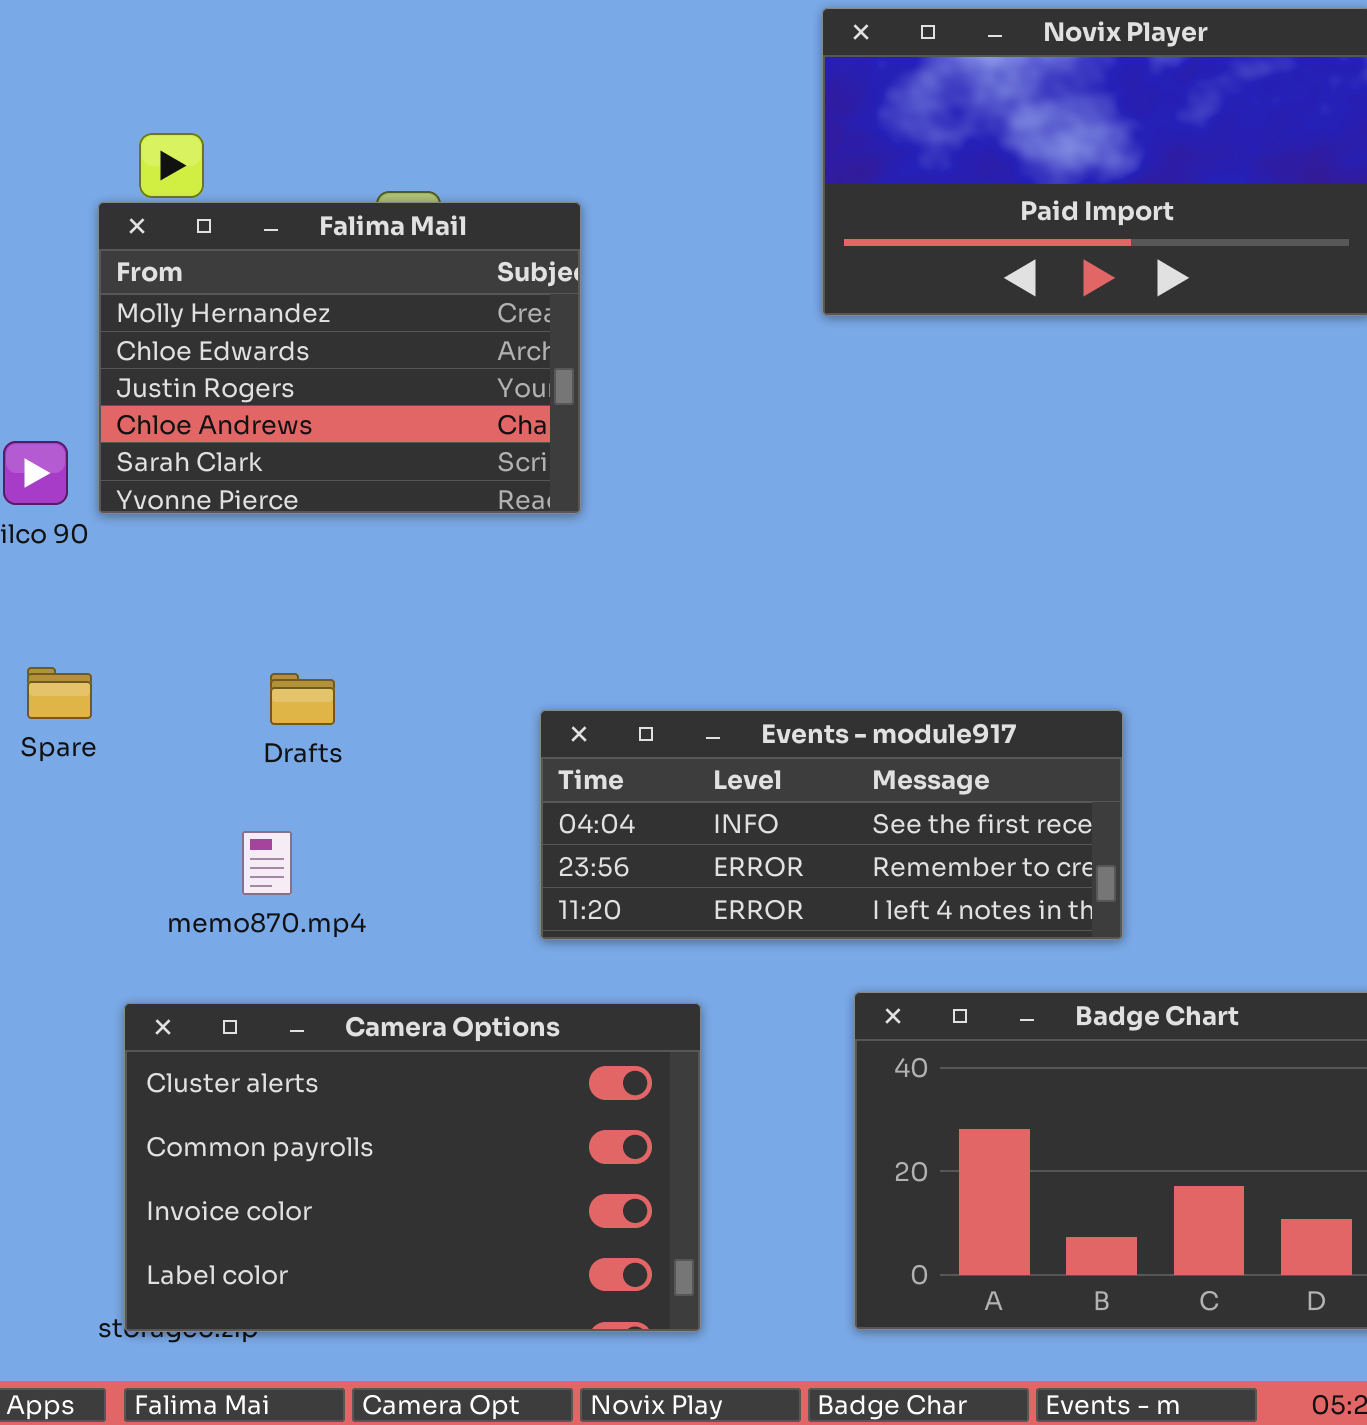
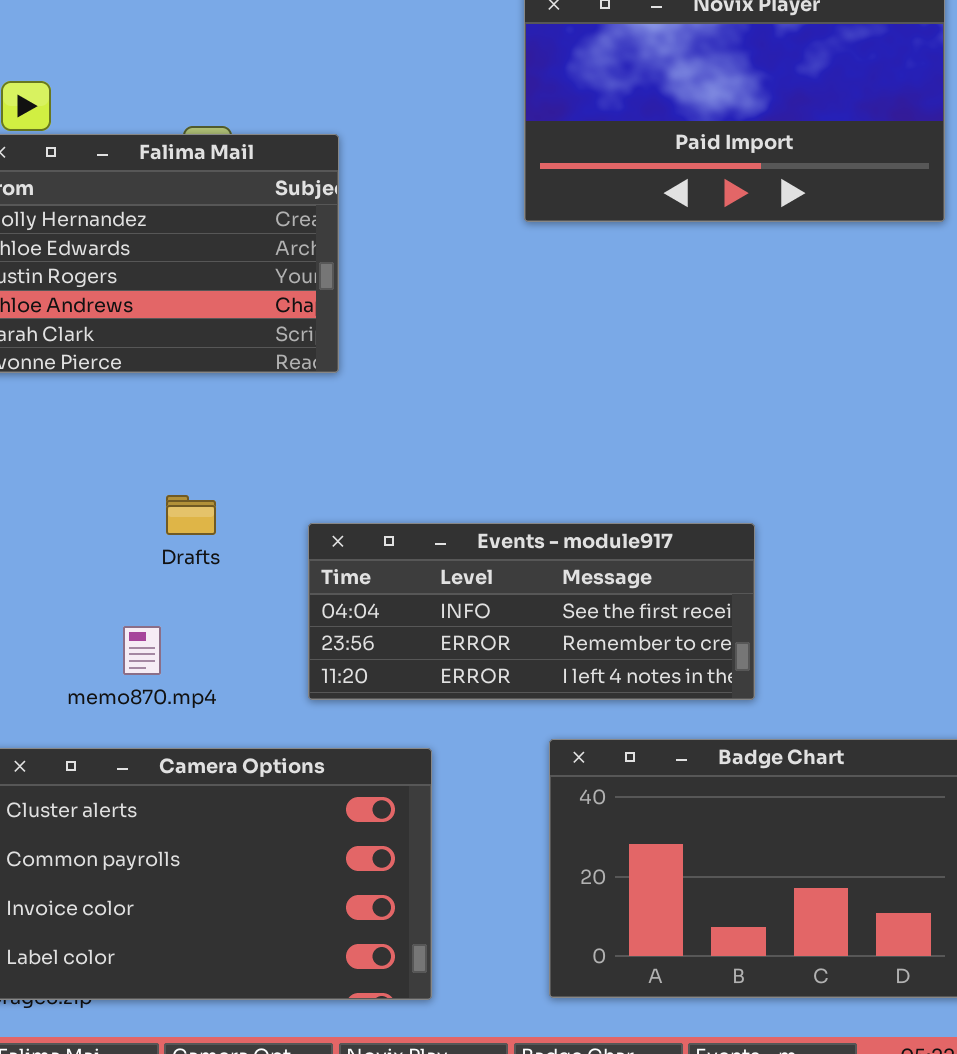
Drafts: [270,673,335,725] -> [166,495,216,535], moved
memo870.mp4: [242,831,292,895] -> [123,626,161,675], moved

